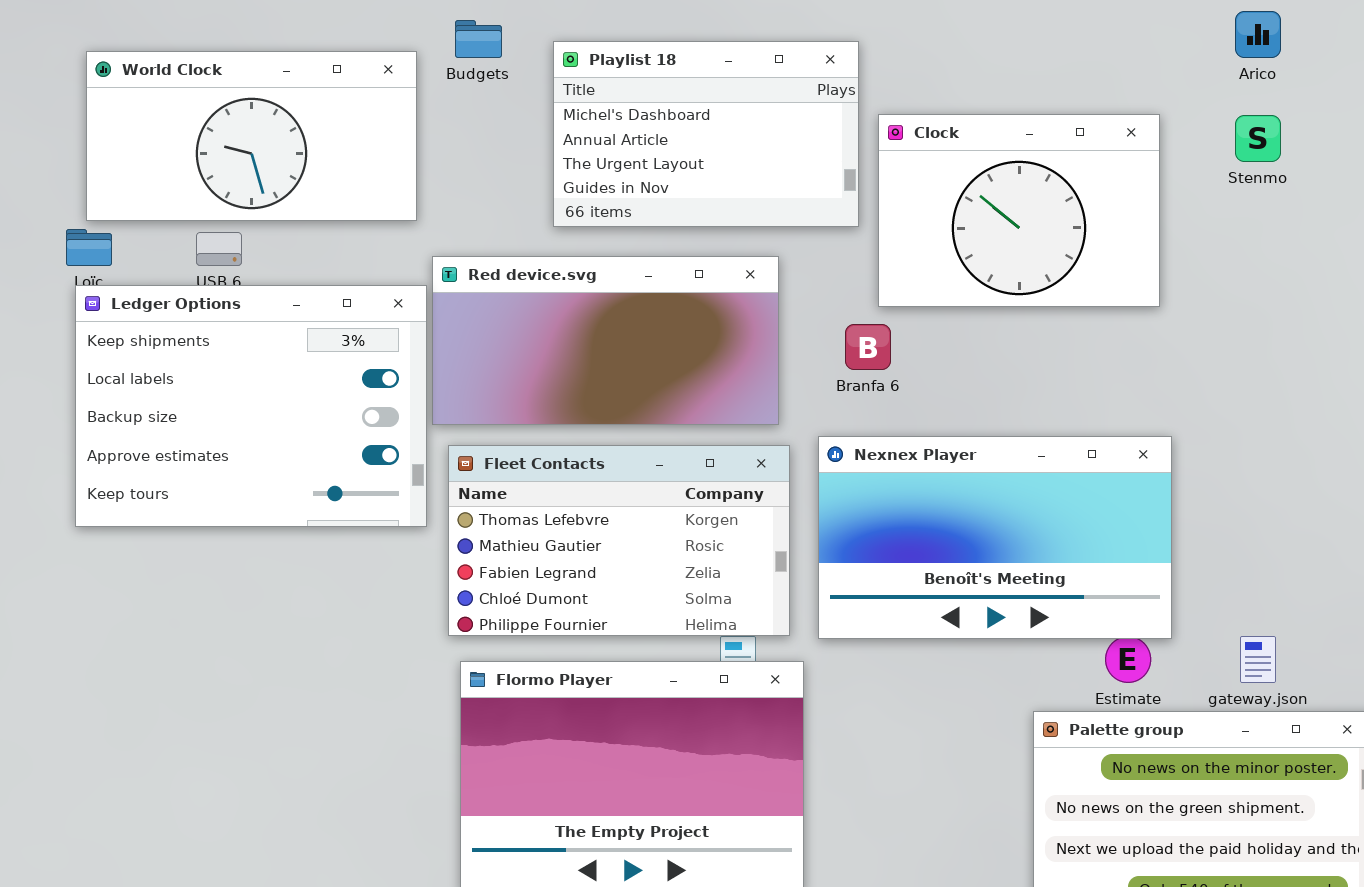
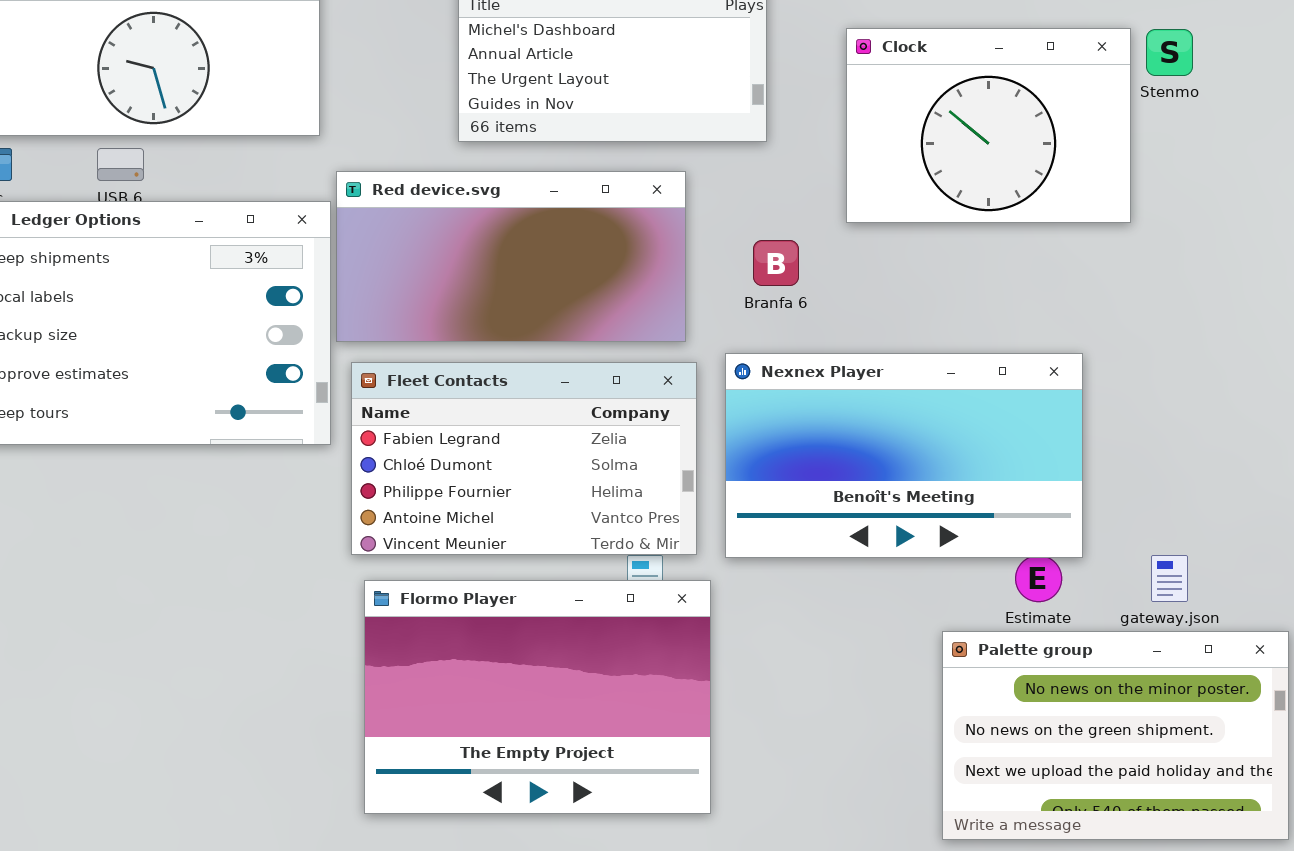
Clock: [878,114,1160,307] -> [846,28,1131,223], moved
Fleet Contacts: [448,445,790,636] -> [351,362,697,555], scrolled down 2 rows

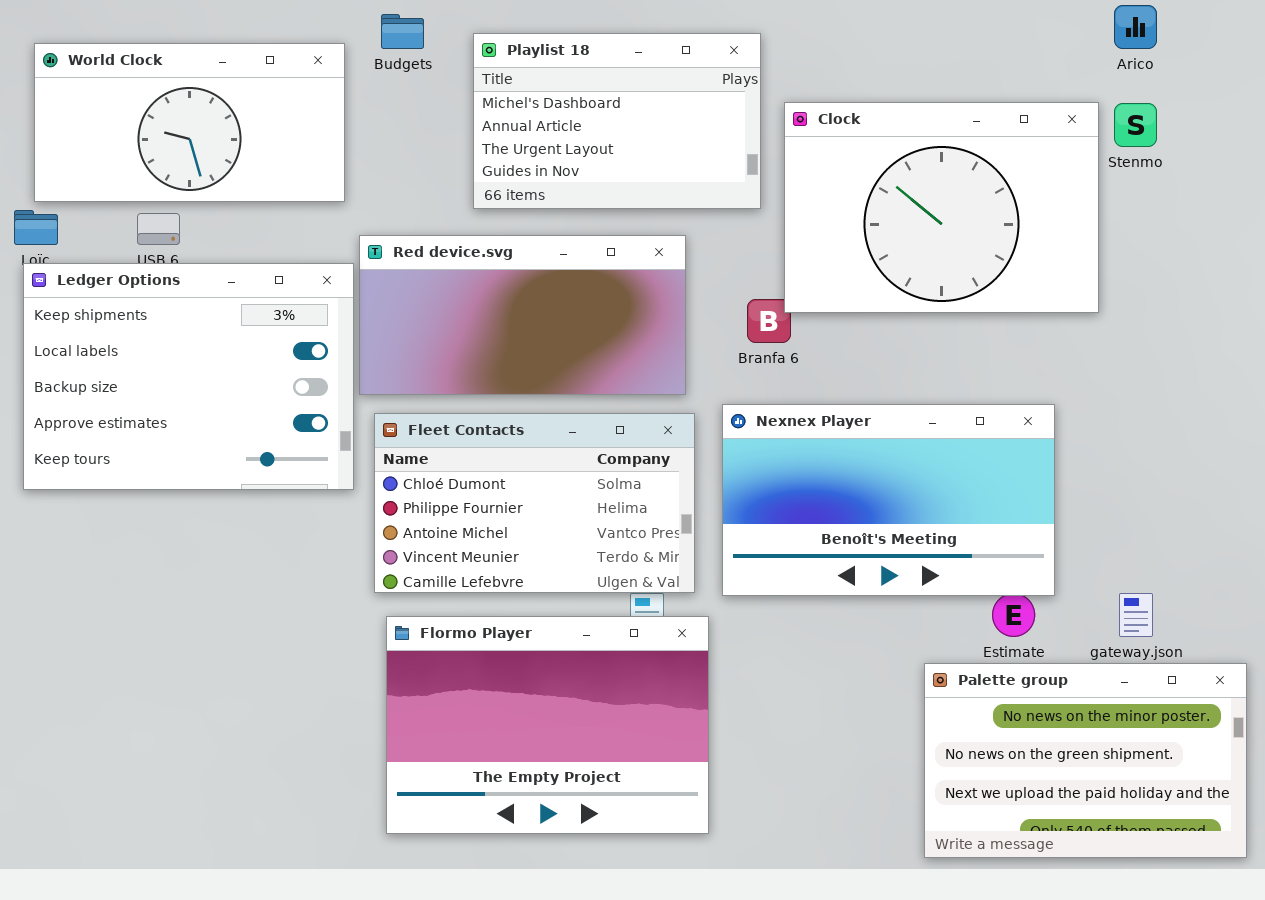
Clock: [846,28,1131,223] -> [784,102,1099,313], resized
Fleet Contacts: [351,362,697,555] -> [374,413,695,593], scrolled down 1 row

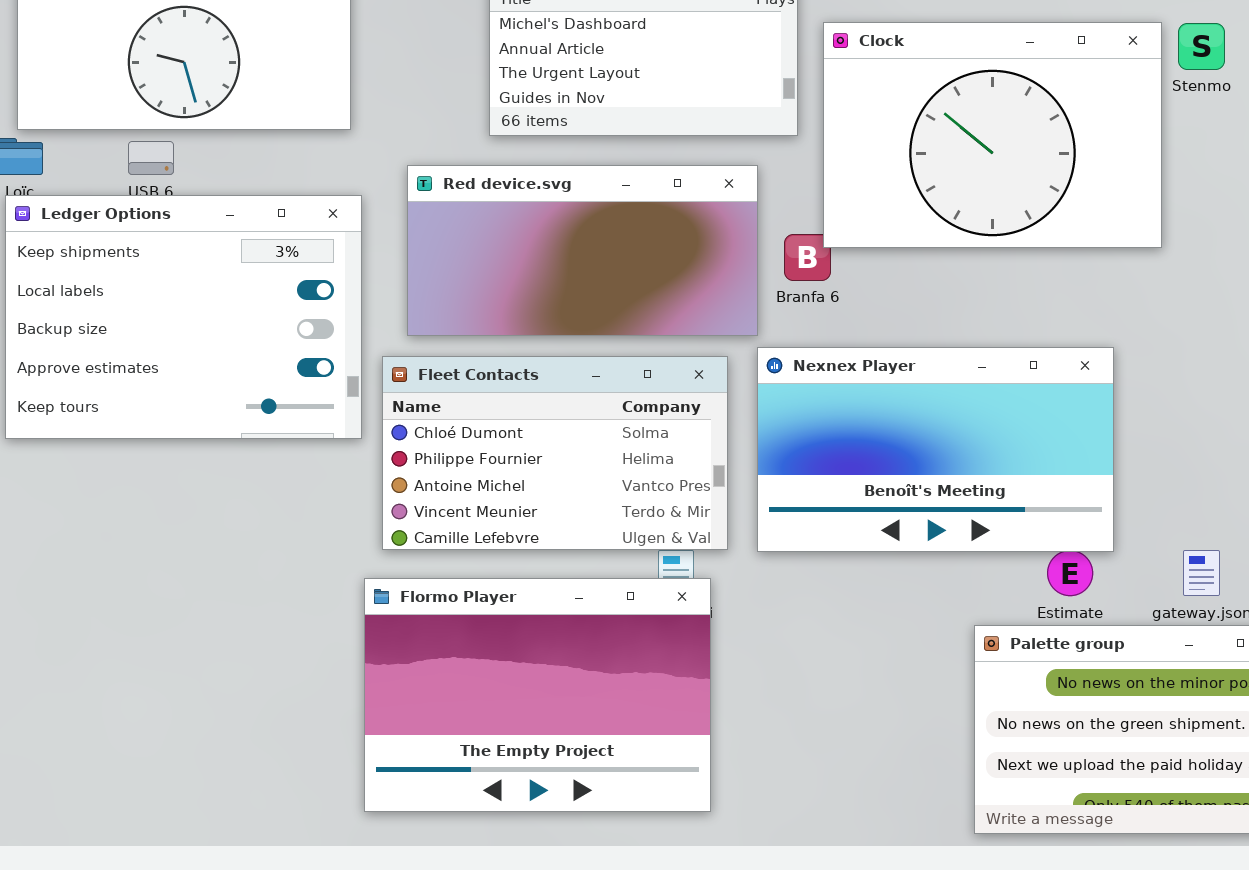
Red device.svg: [359,235,686,395] -> [407,165,758,336], moved
Flormo Player: [386,616,709,834] -> [364,578,711,812], moved

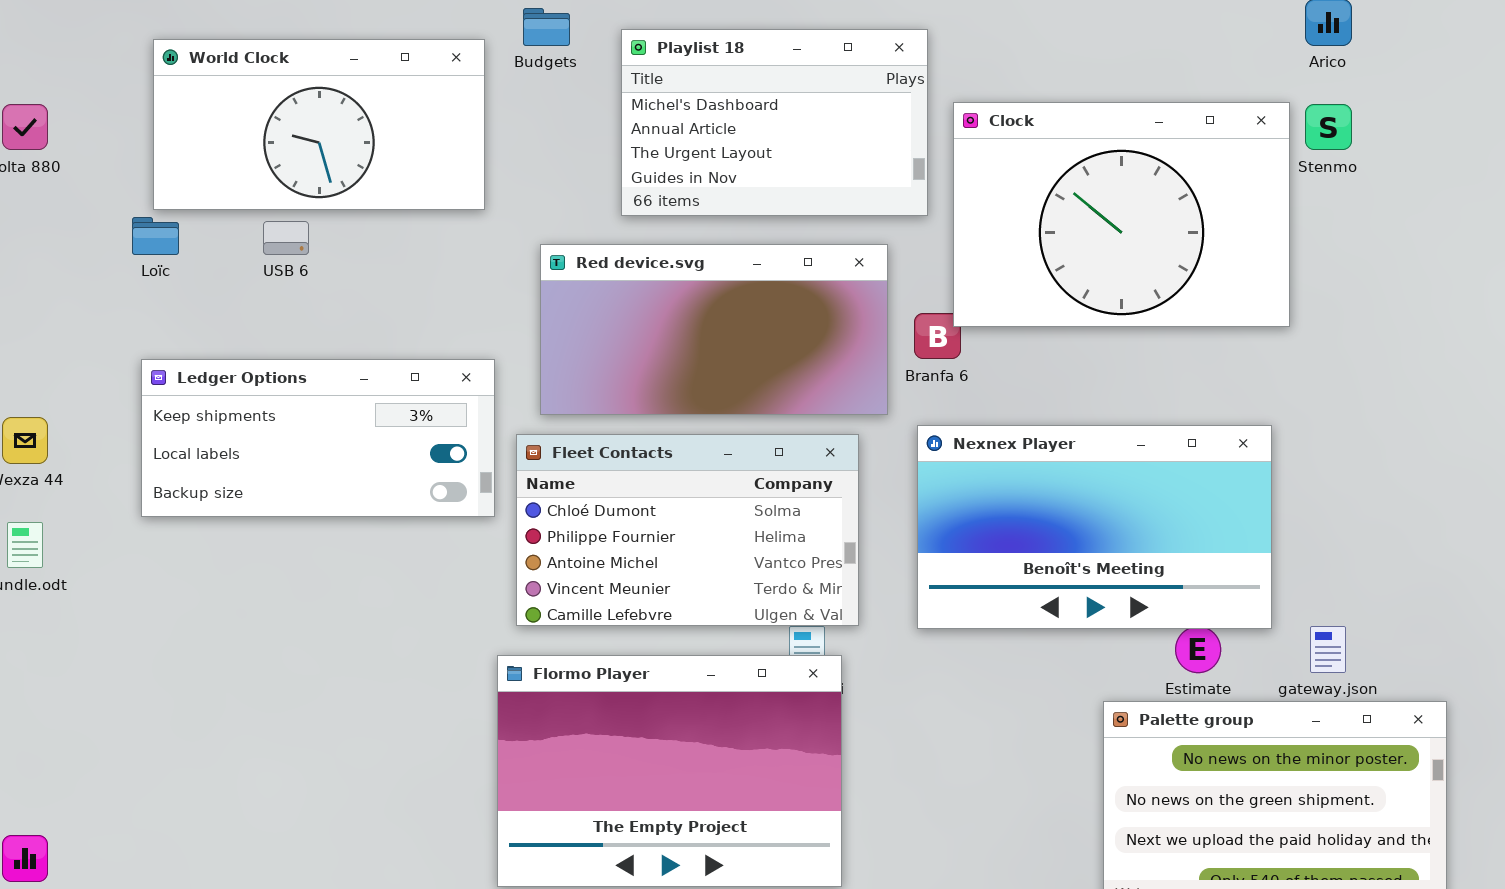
Ledger Options: [5,195,362,439] -> [141,359,495,517], resized
Nexnex Player: [757,347,1114,552] -> [917,425,1272,629], moved

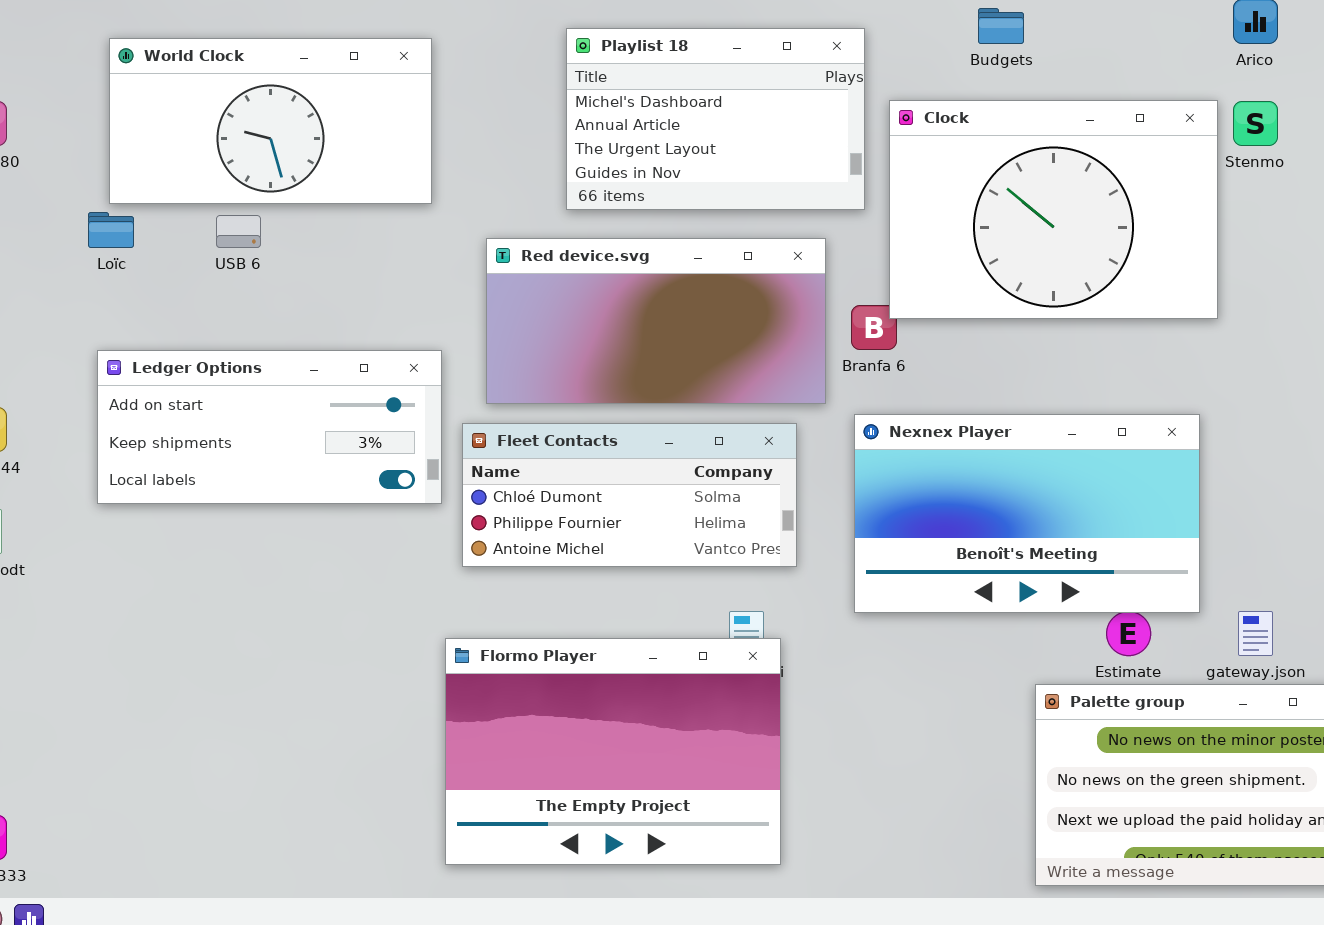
Budgets: [523,8,570,46] -> [978,8,1024,44], moved
Ledger Options: [141,359,495,517] -> [97,350,442,504], scrolled up 1 row
Fleet Contacts: [516,434,859,626] -> [462,423,797,567], resized

